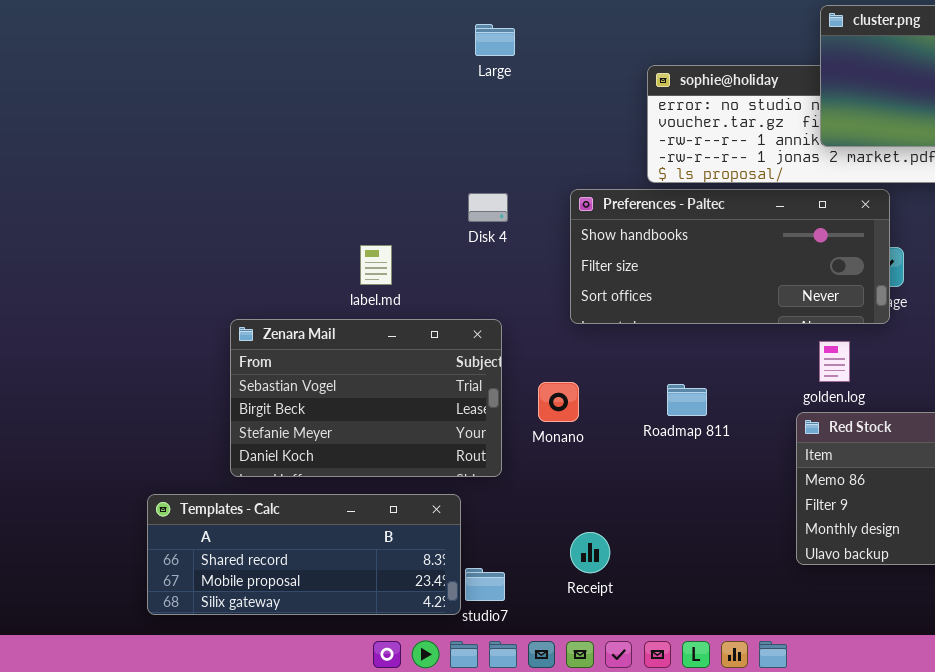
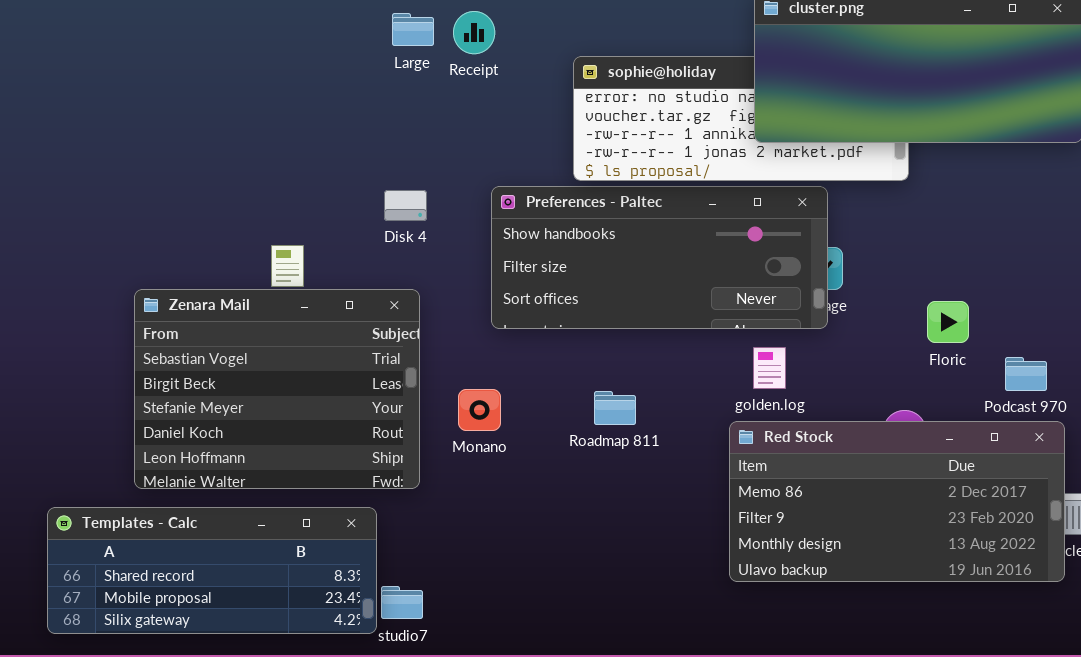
Zenara Mail: [230,319,502,477] -> [134,289,420,489], resized
Receipt: [570,532,610,573] -> [453,11,495,54], moved

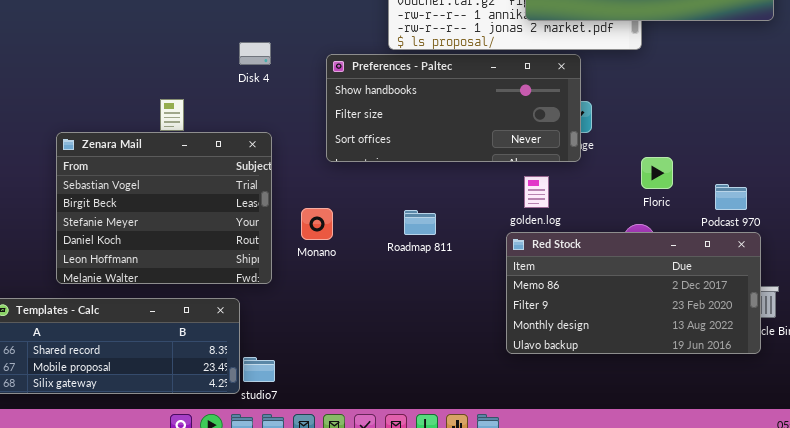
Disk 4: [384,190,427,221] -> [239,42,271,65], moved
Floric: [927,301,969,343] -> [641,157,673,189], moved

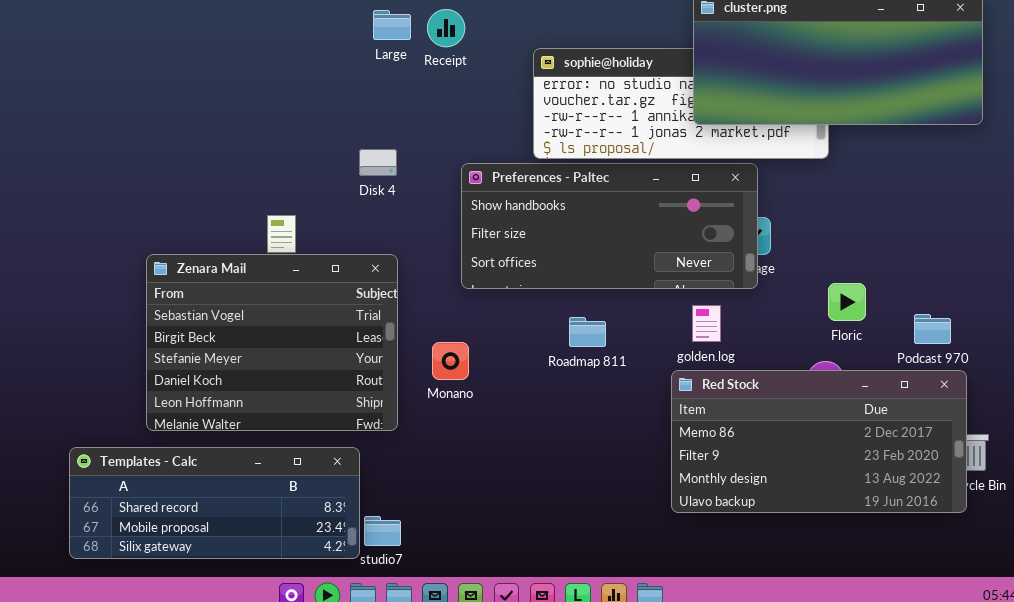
Roadmap 811: [404,210,436,235] -> [569,317,606,347], moved

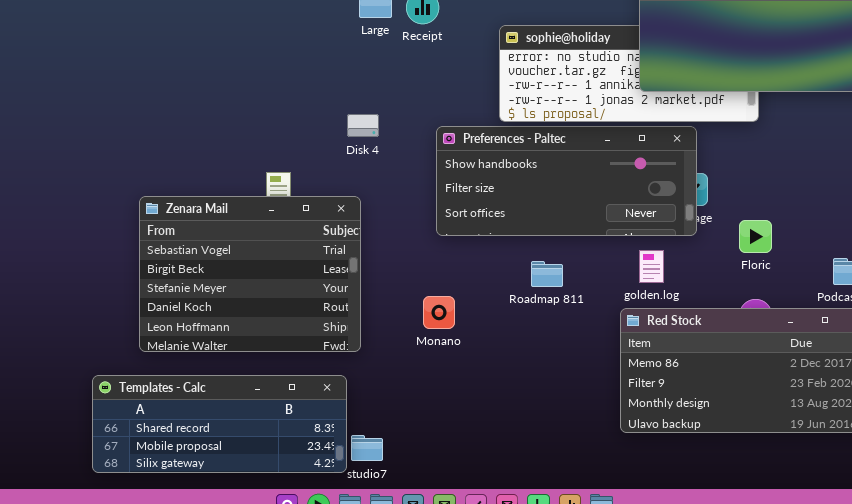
Zenara Mail: [146,254,398,431] -> [139,196,361,352], moved
Floric: [828,283,866,321] -> [739,220,772,253], moved
Monano: [432,342,469,380] -> [423,296,455,329], moved

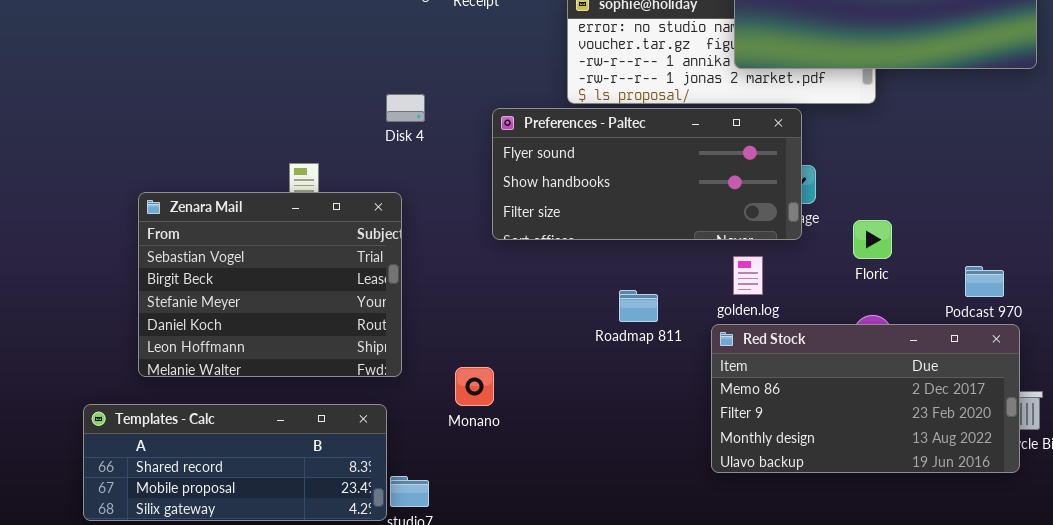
Preferences - Paltec: [436,126,697,236] -> [492,108,802,240], scrolled up 1 row
Roadmap 811: [531,261,563,287] -> [619,290,658,322], moved
Monano: [423,296,455,329] -> [455,367,494,406], moved

